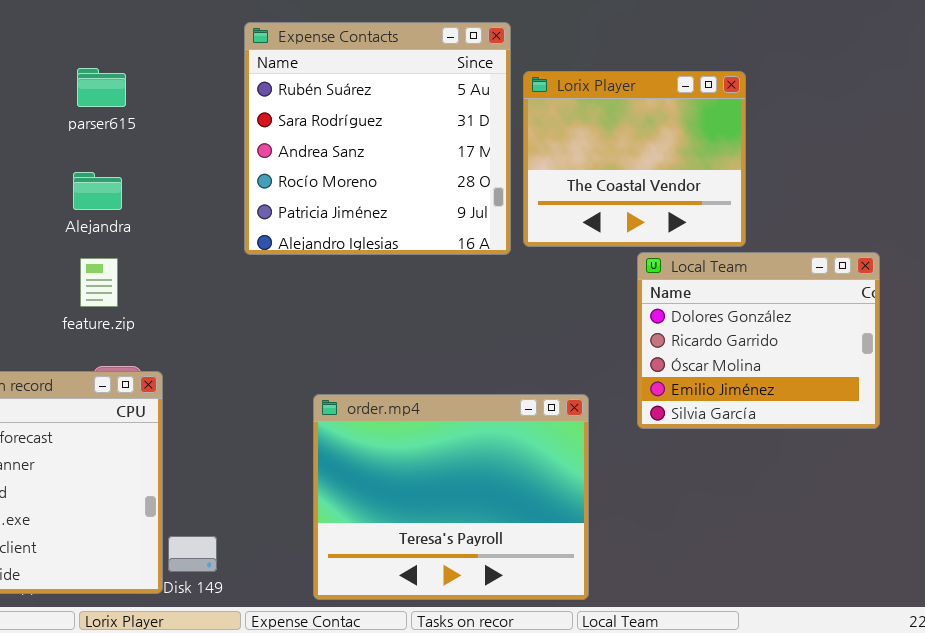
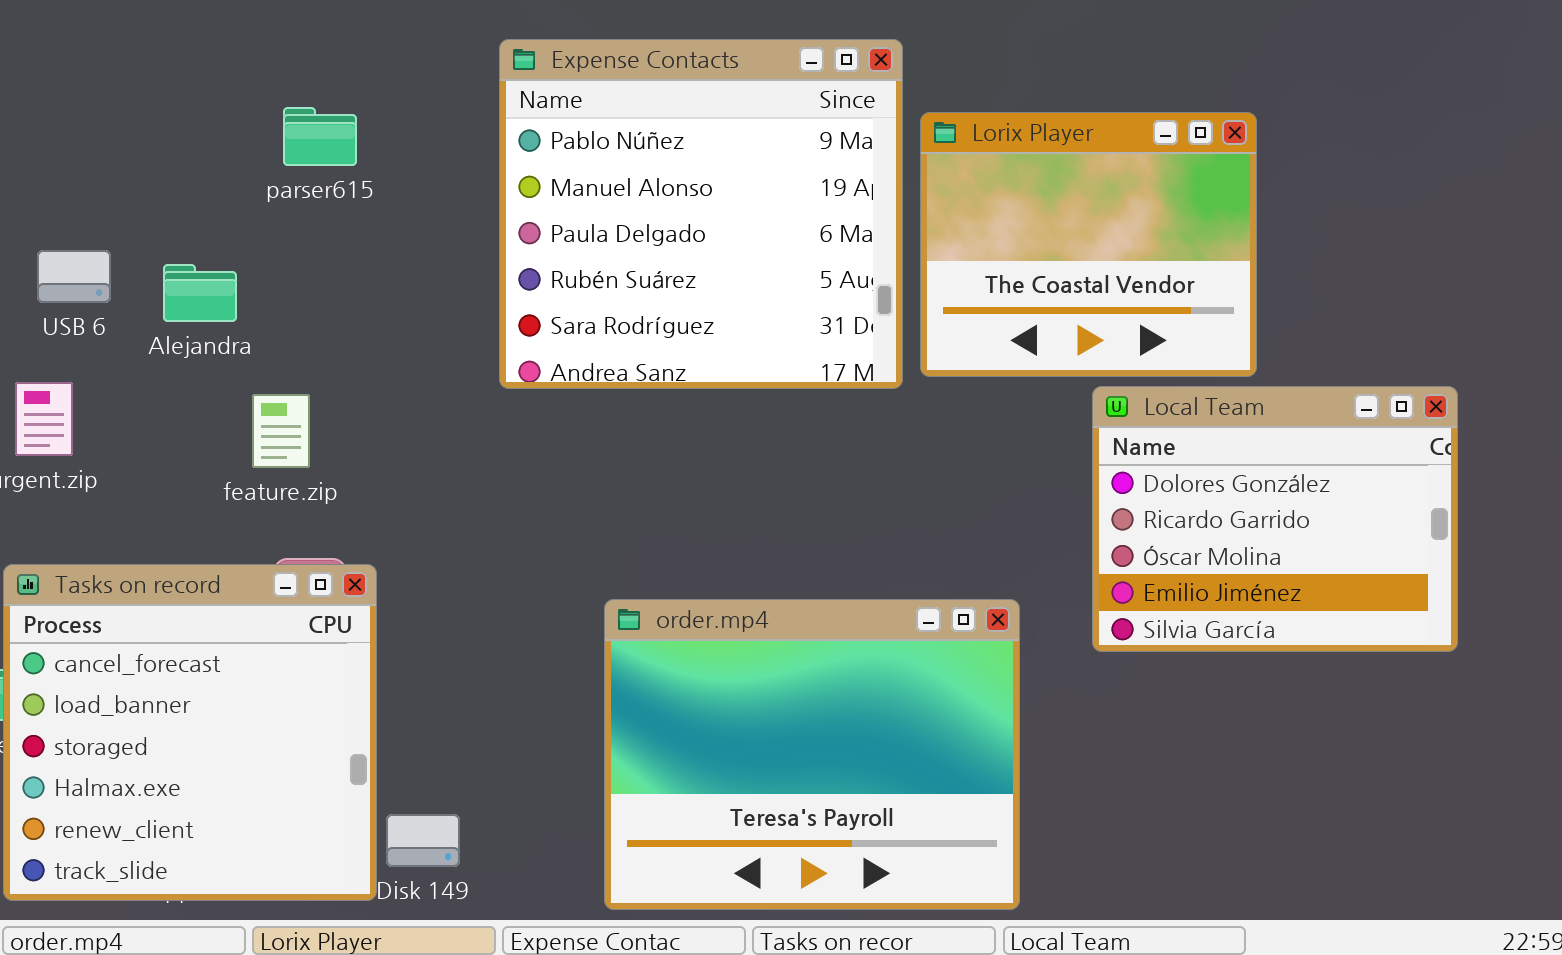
Expense Contacts: [244,22,511,255] -> [499,39,903,389], scrolled up 3 rows
parser615: [77,68,126,107] -> [283,107,357,166], moved
Alejandra: [73,172,122,210] -> [163,264,237,322], moved

